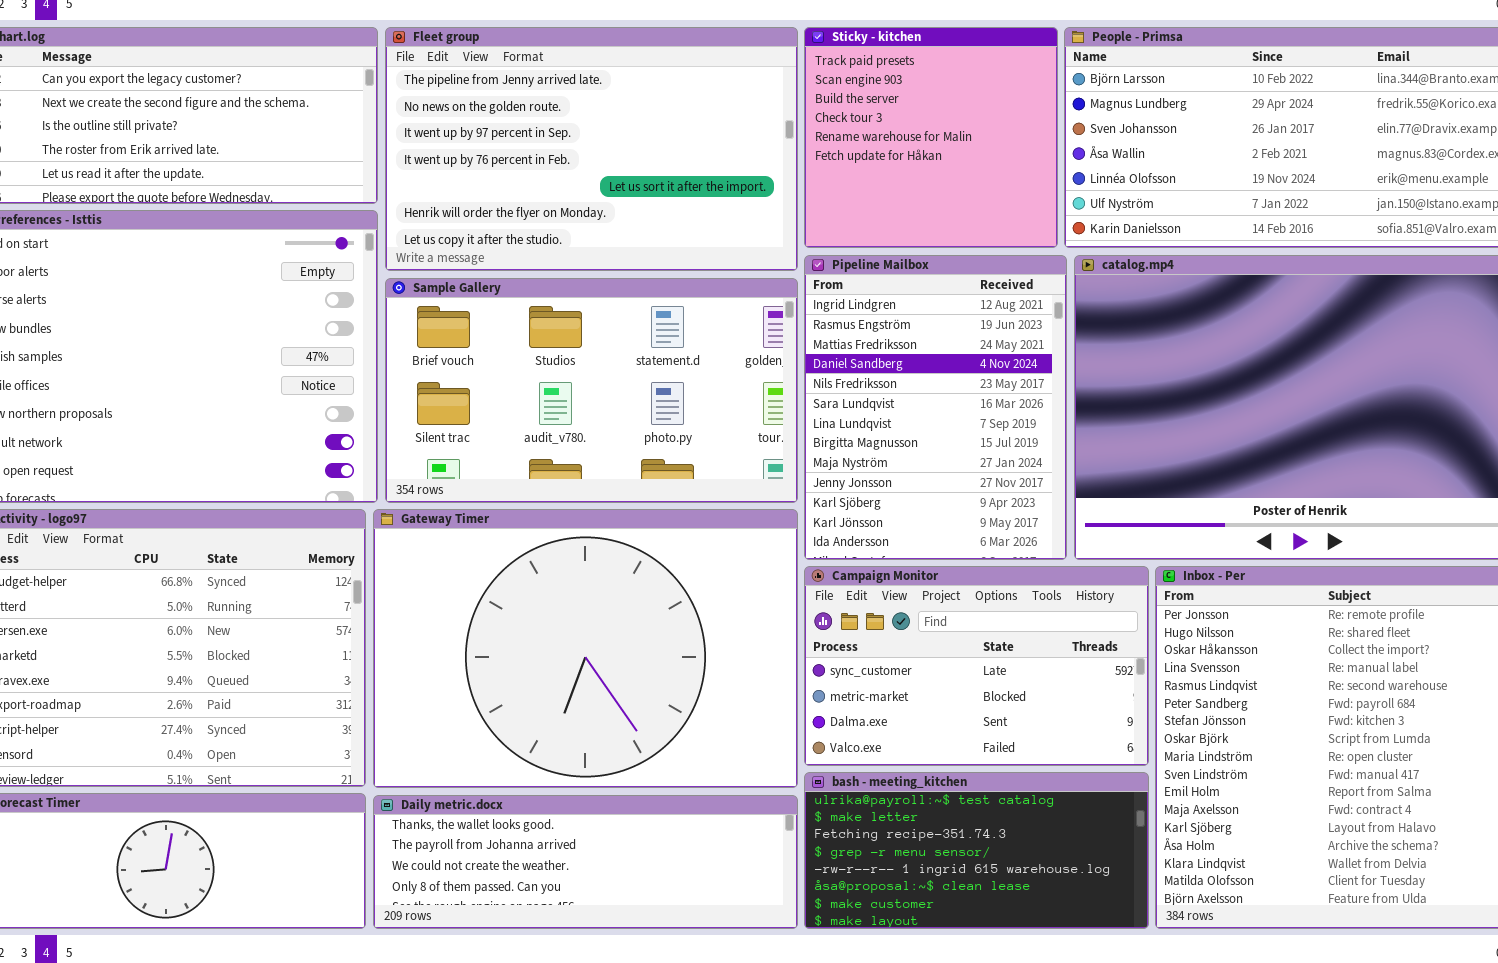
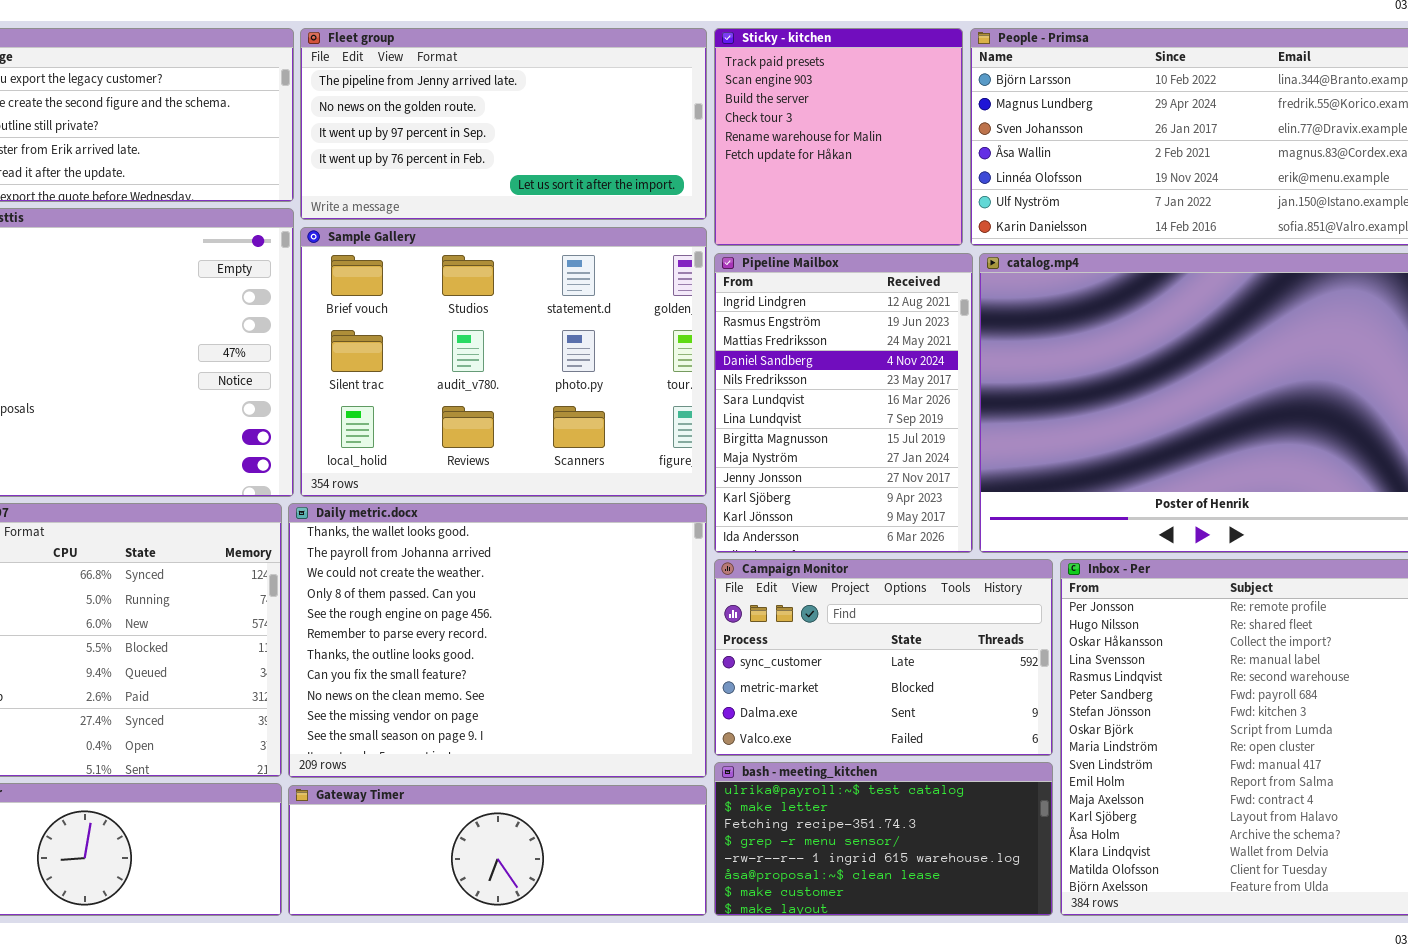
Fleet group: [385,27,798,271] -> [300,28,707,220], resized
Sample Gallery: [385,278,798,503] -> [300,227,707,497], resized
Gateway Timer: [373,509,798,788] -> [288,785,707,916], moved, resized
Daily metric.docx: [373,795,798,929] -> [288,503,707,778], moved, resized

